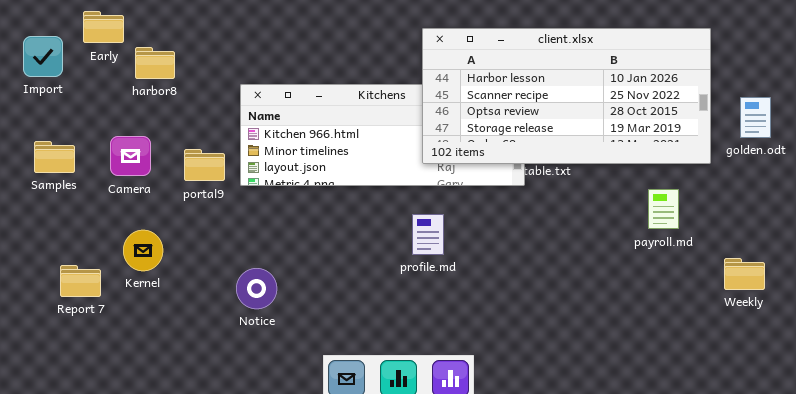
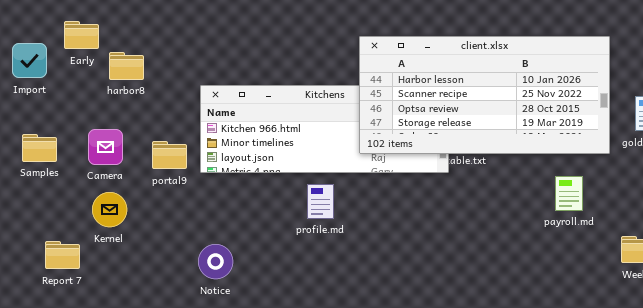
profile.md: [412,214,444,255] -> [307,184,334,219], moved
Kernel: [123,230,163,271] -> [92,192,127,227], moved

